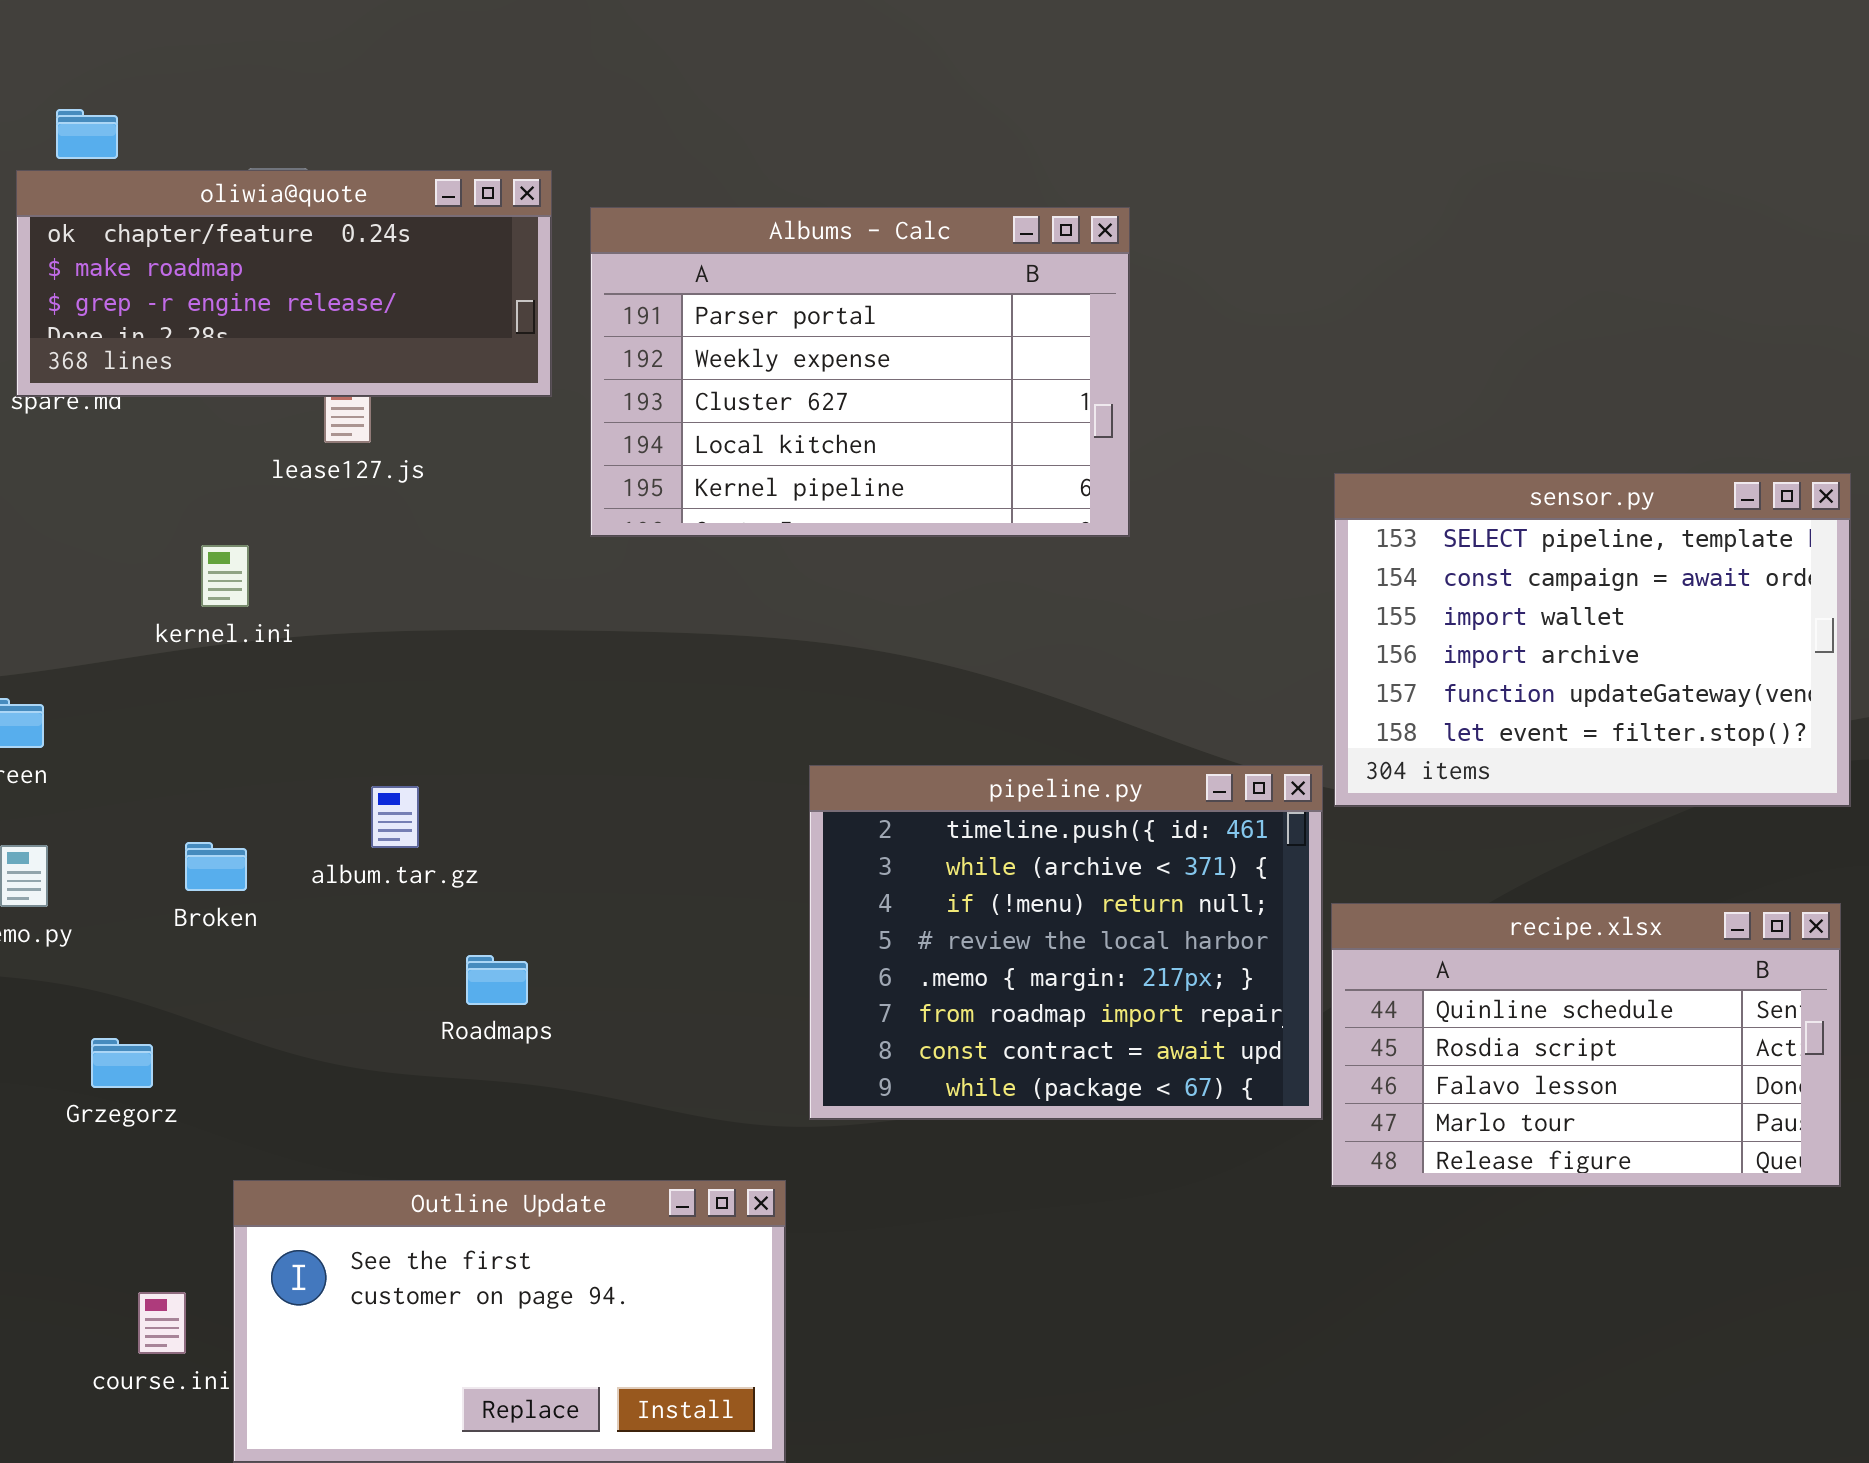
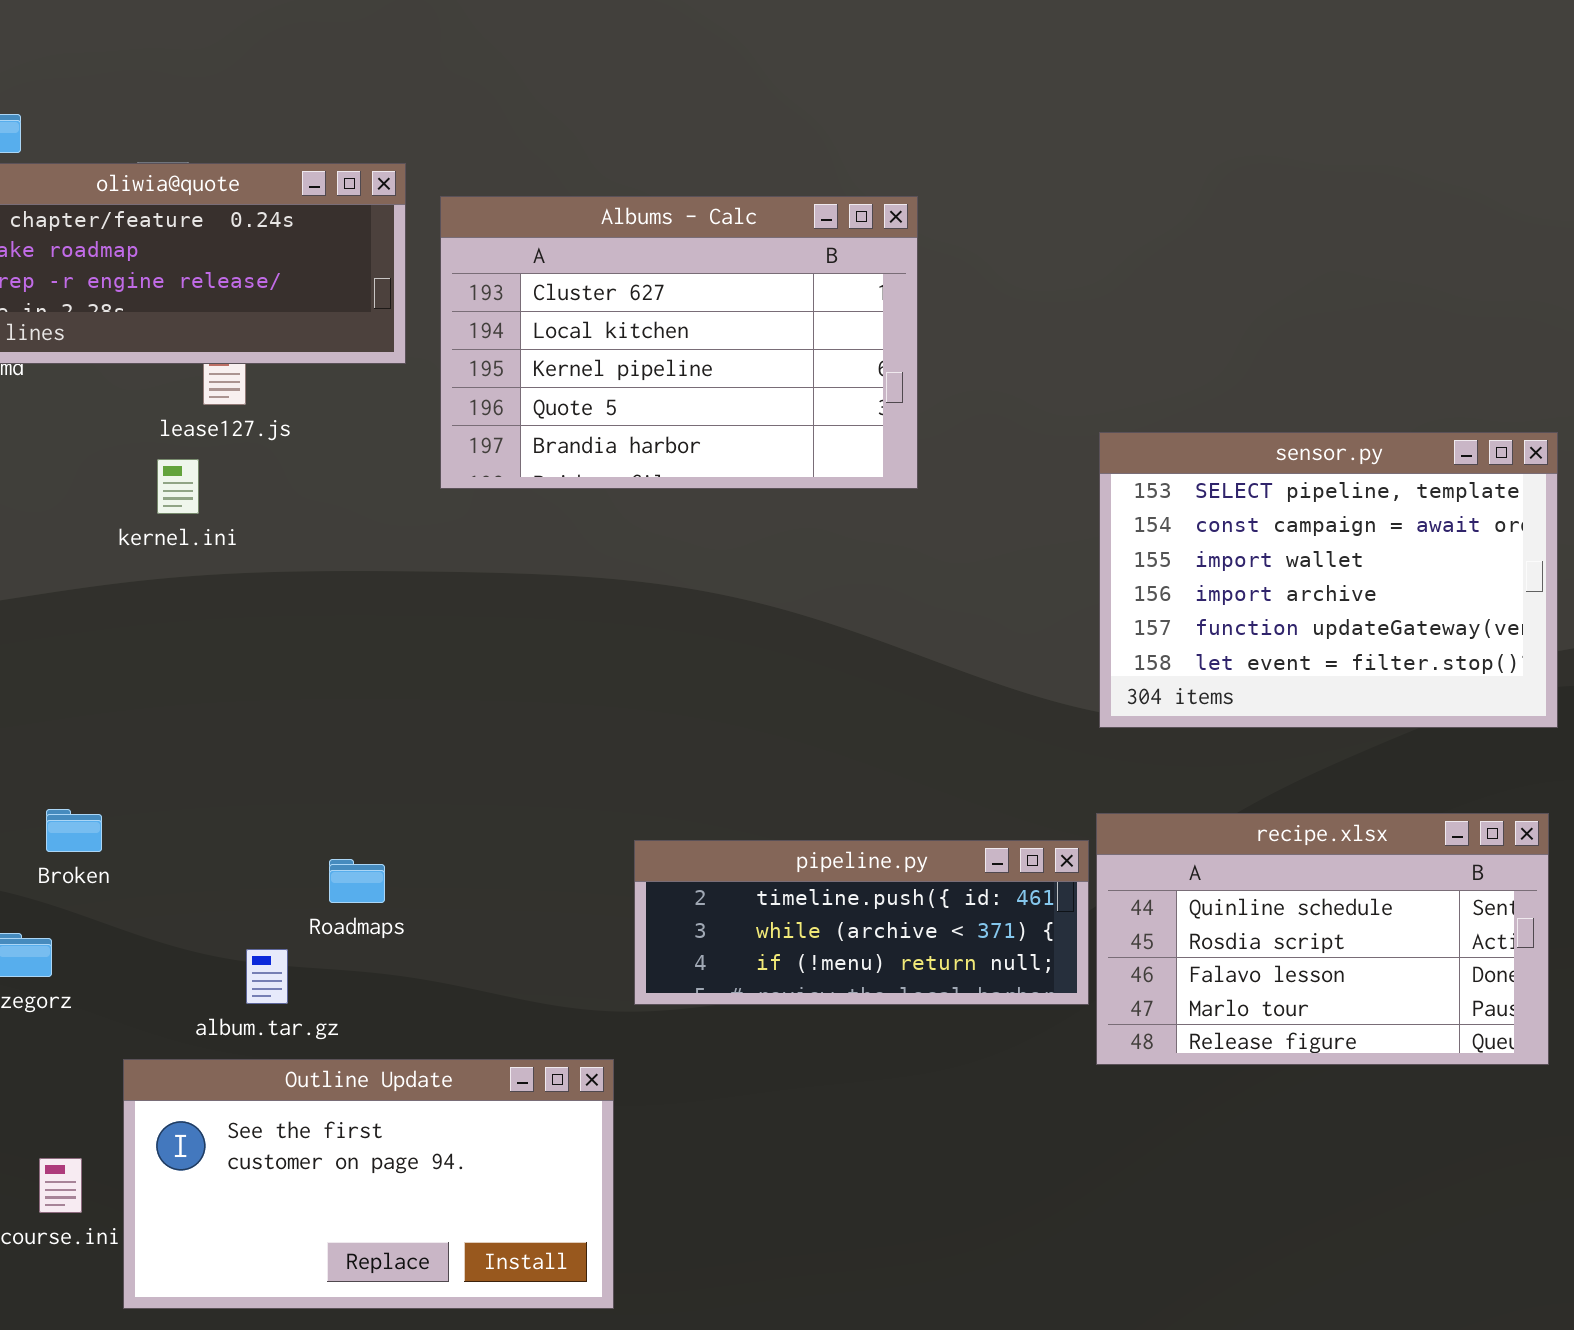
Albums - Calc: [590,207,1130,537] -> [440,196,918,489], scrolled down 2 rows
kernel.ini: [201,545,249,607] -> [157,459,199,514], moved
pipeline.py: [809,765,1323,1120] -> [634,840,1089,1005], resized
album.tar.gz: [371,786,419,848] -> [246,949,288,1004], moved
Broken: [185,842,247,891] -> [46,809,102,852], moved

